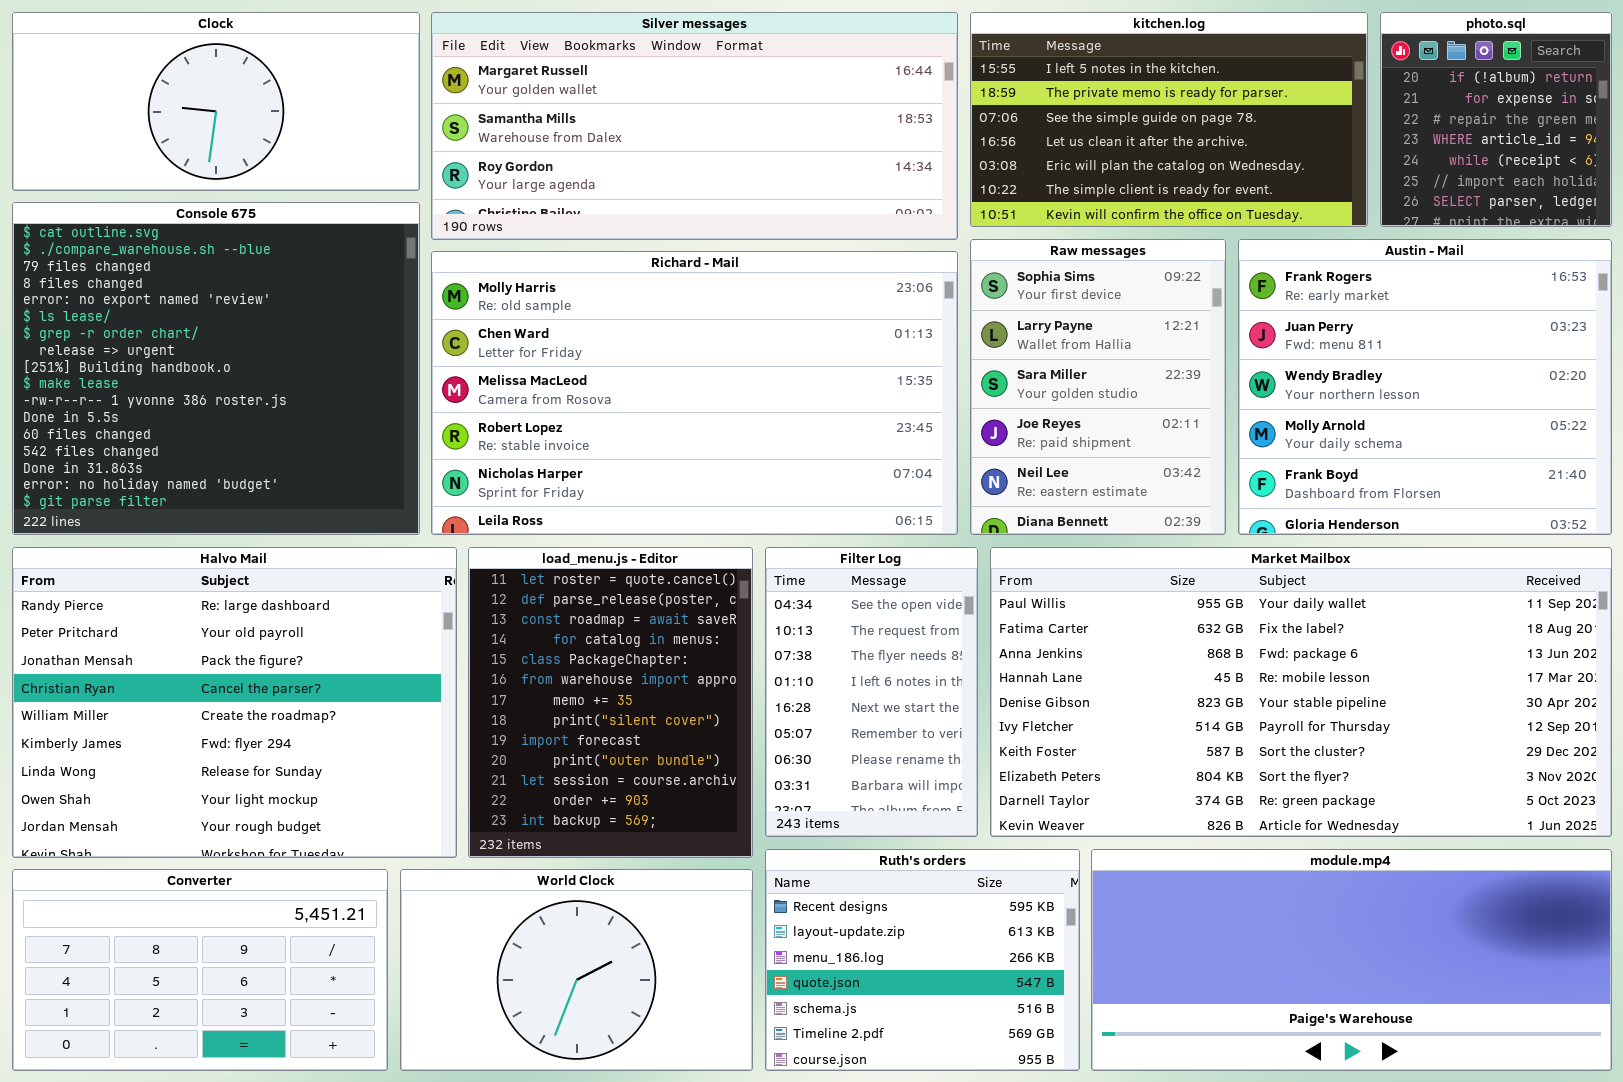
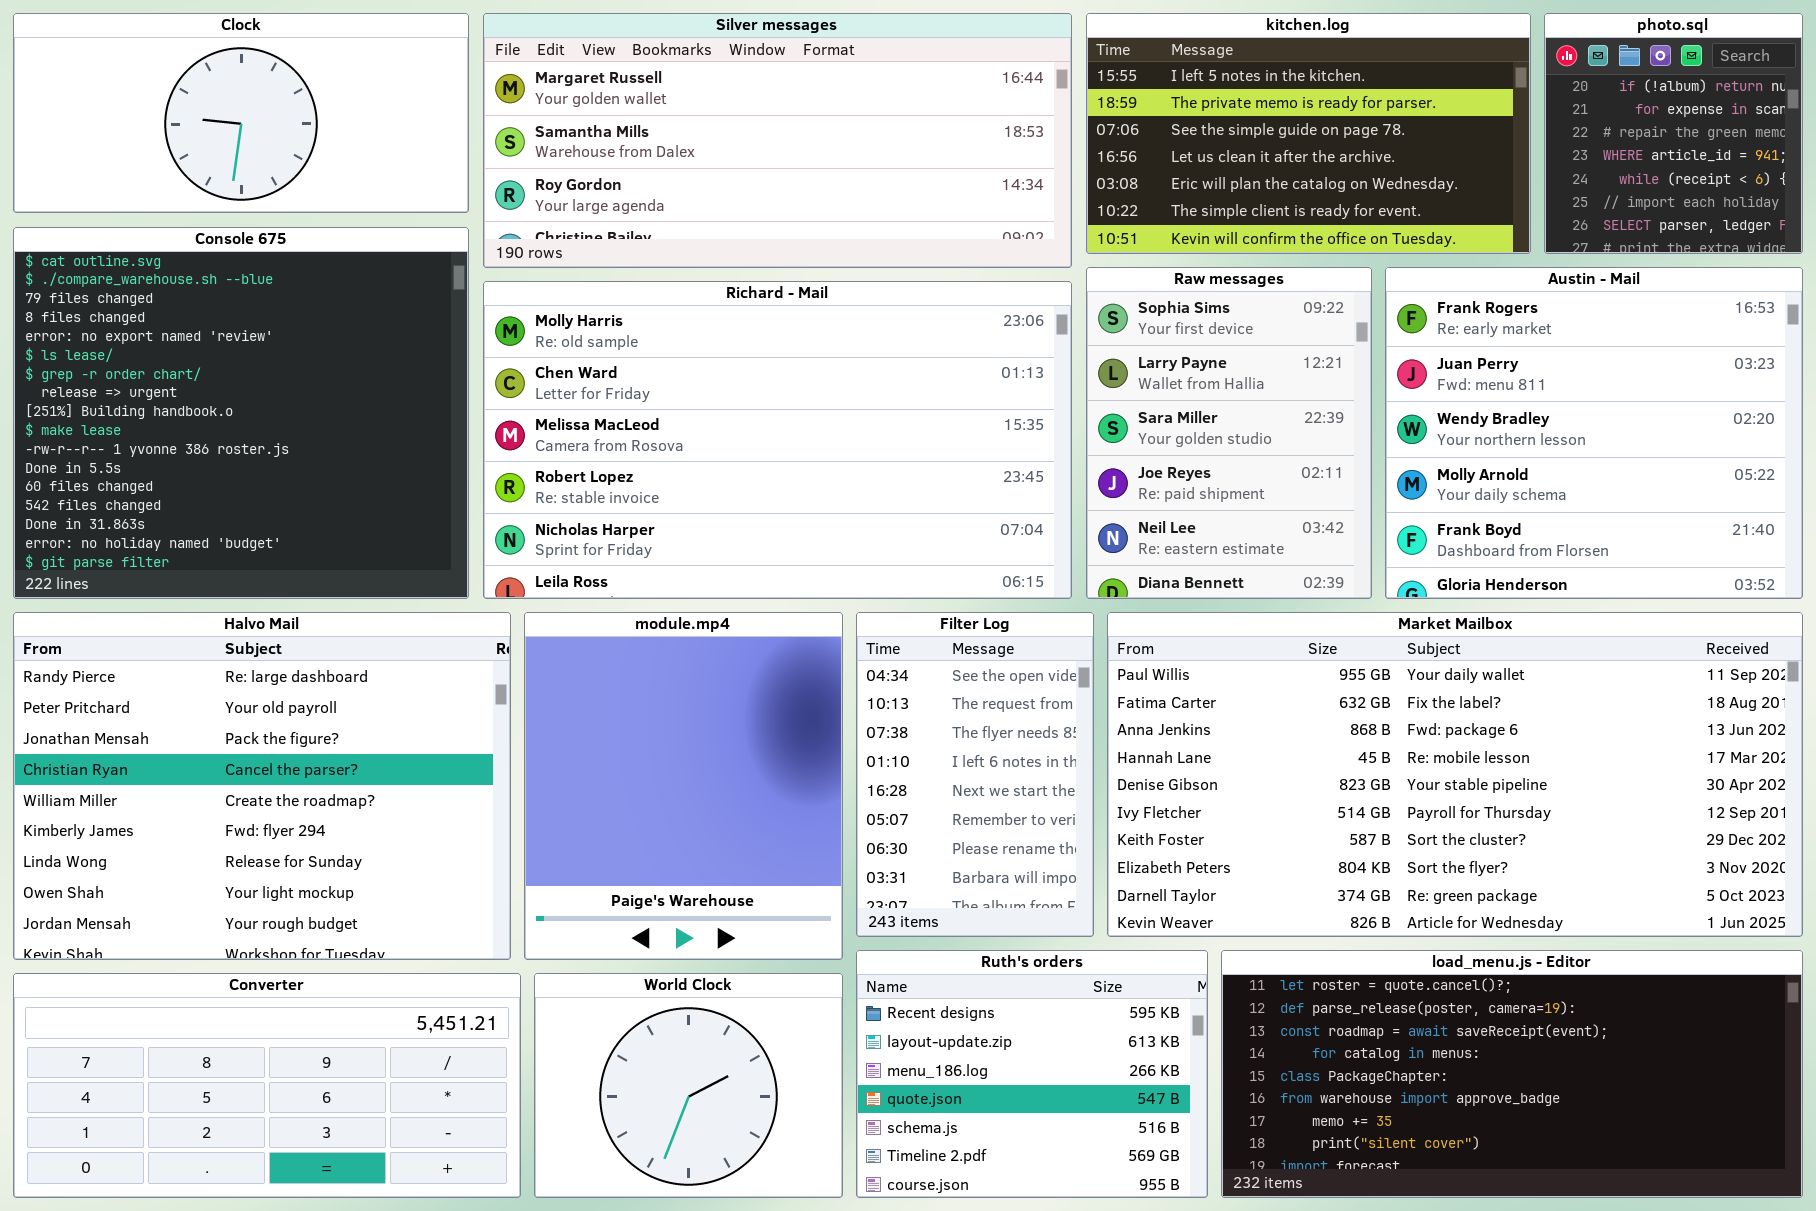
load_menu.js - Editor: [468,547,753,858] -> [1221,950,1803,1198], moved, resized
module.mp4: [1091,849,1612,1071] -> [524,612,843,960], moved, resized
Converter: [12,869,388,1071] -> [13,973,521,1198], resized
World Clock: [400,869,753,1071] -> [534,973,843,1198], resized

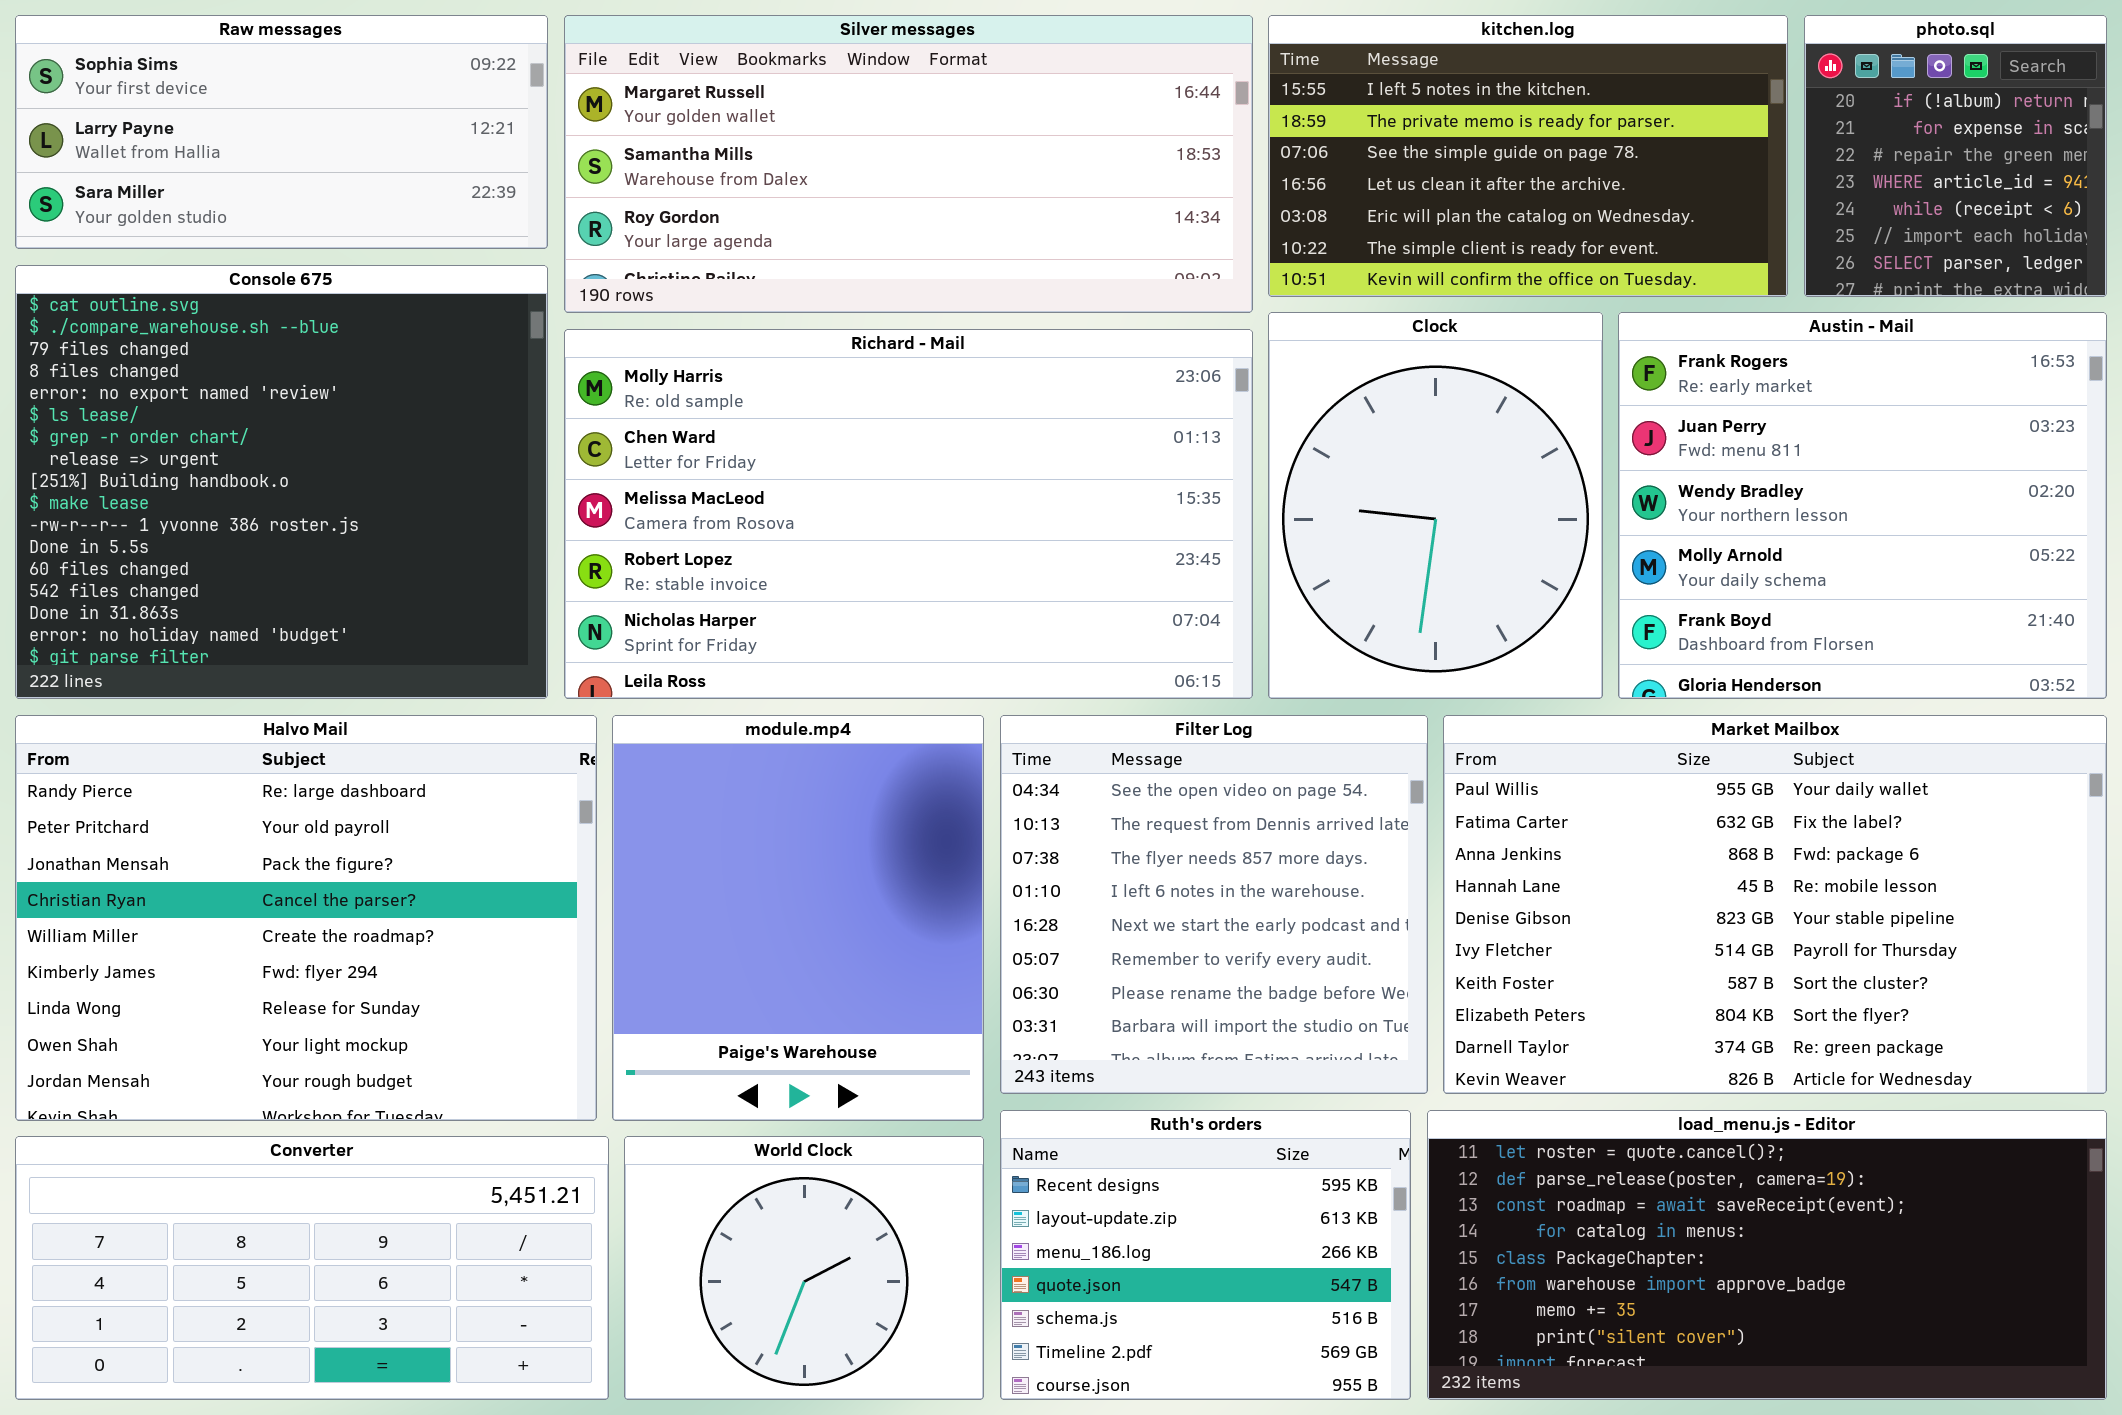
Clock: [13,13,469,213] -> [1268,312,1603,699], moved, resized
Raw messages: [1086,267,1372,599] -> [15,15,548,249], moved, resized
Filter Log: [856,612,1094,937] -> [1000,715,1428,1094], resized
Market Mailbox: [1107,612,1803,937] -> [1443,715,2107,1094], resized

